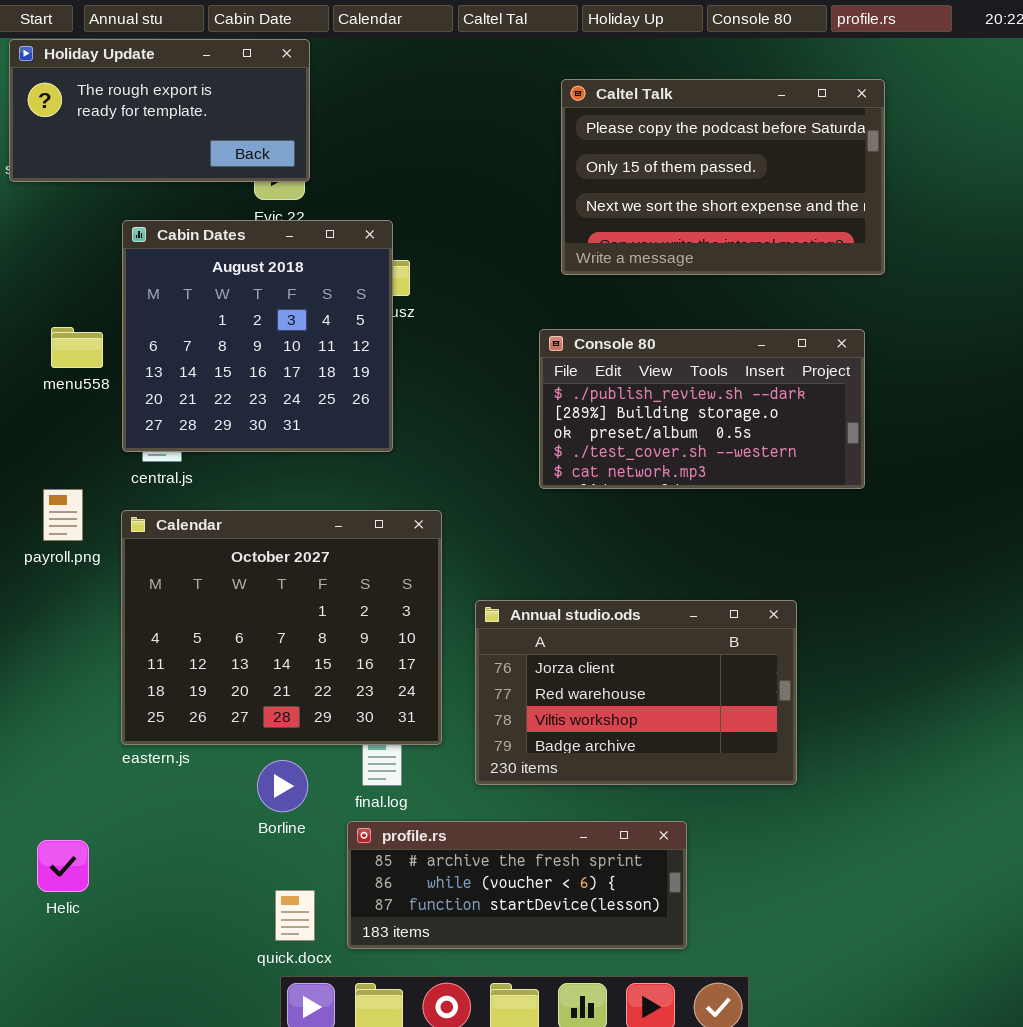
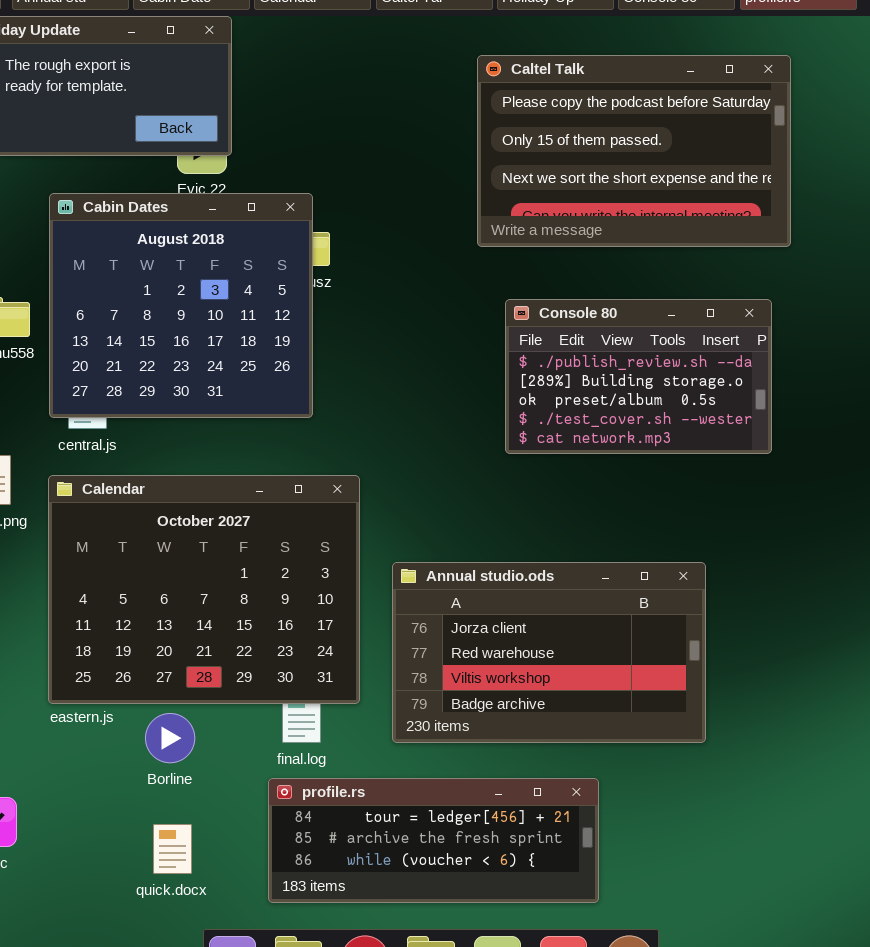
Console 80: [539,329,865,489] -> [505,299,772,454], resized
Borline: [257,760,308,812] -> [145,713,195,763], moved
profile.rs: [347,821,687,949] -> [268,778,599,903], scrolled up 1 row
quick.docx: [275,890,315,941] -> [153,824,192,874], moved

